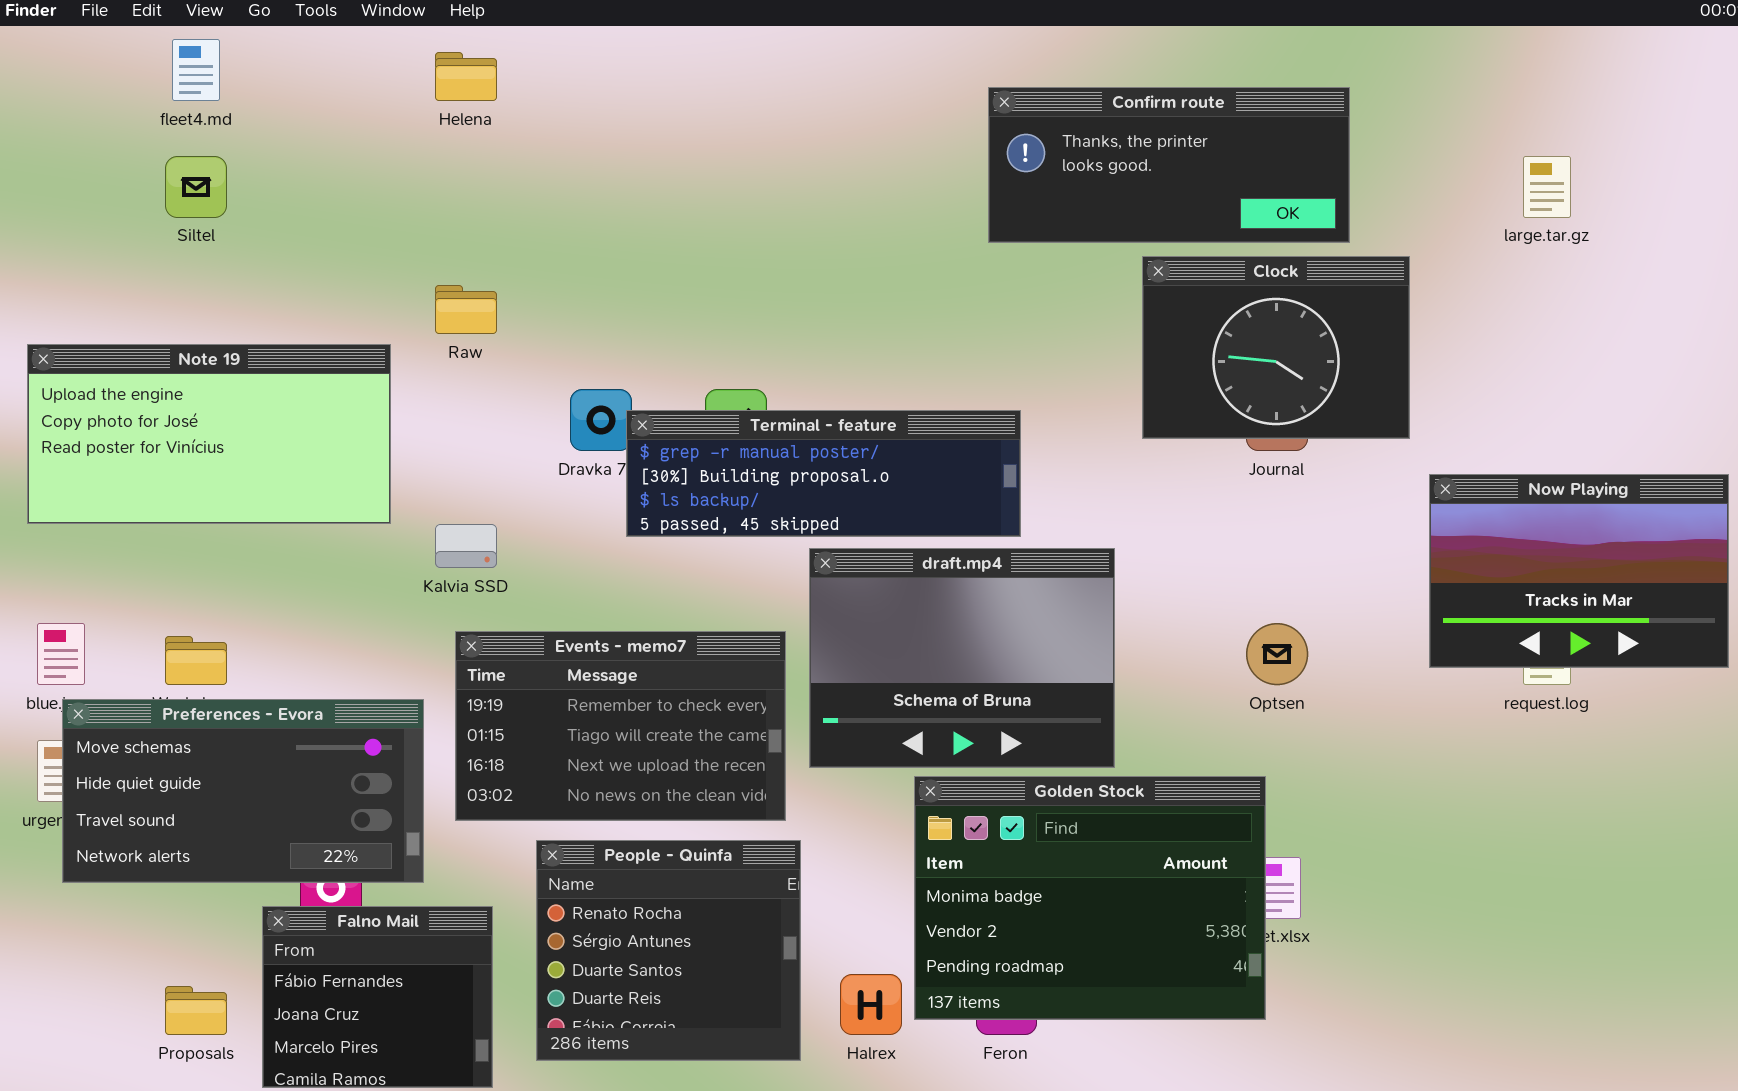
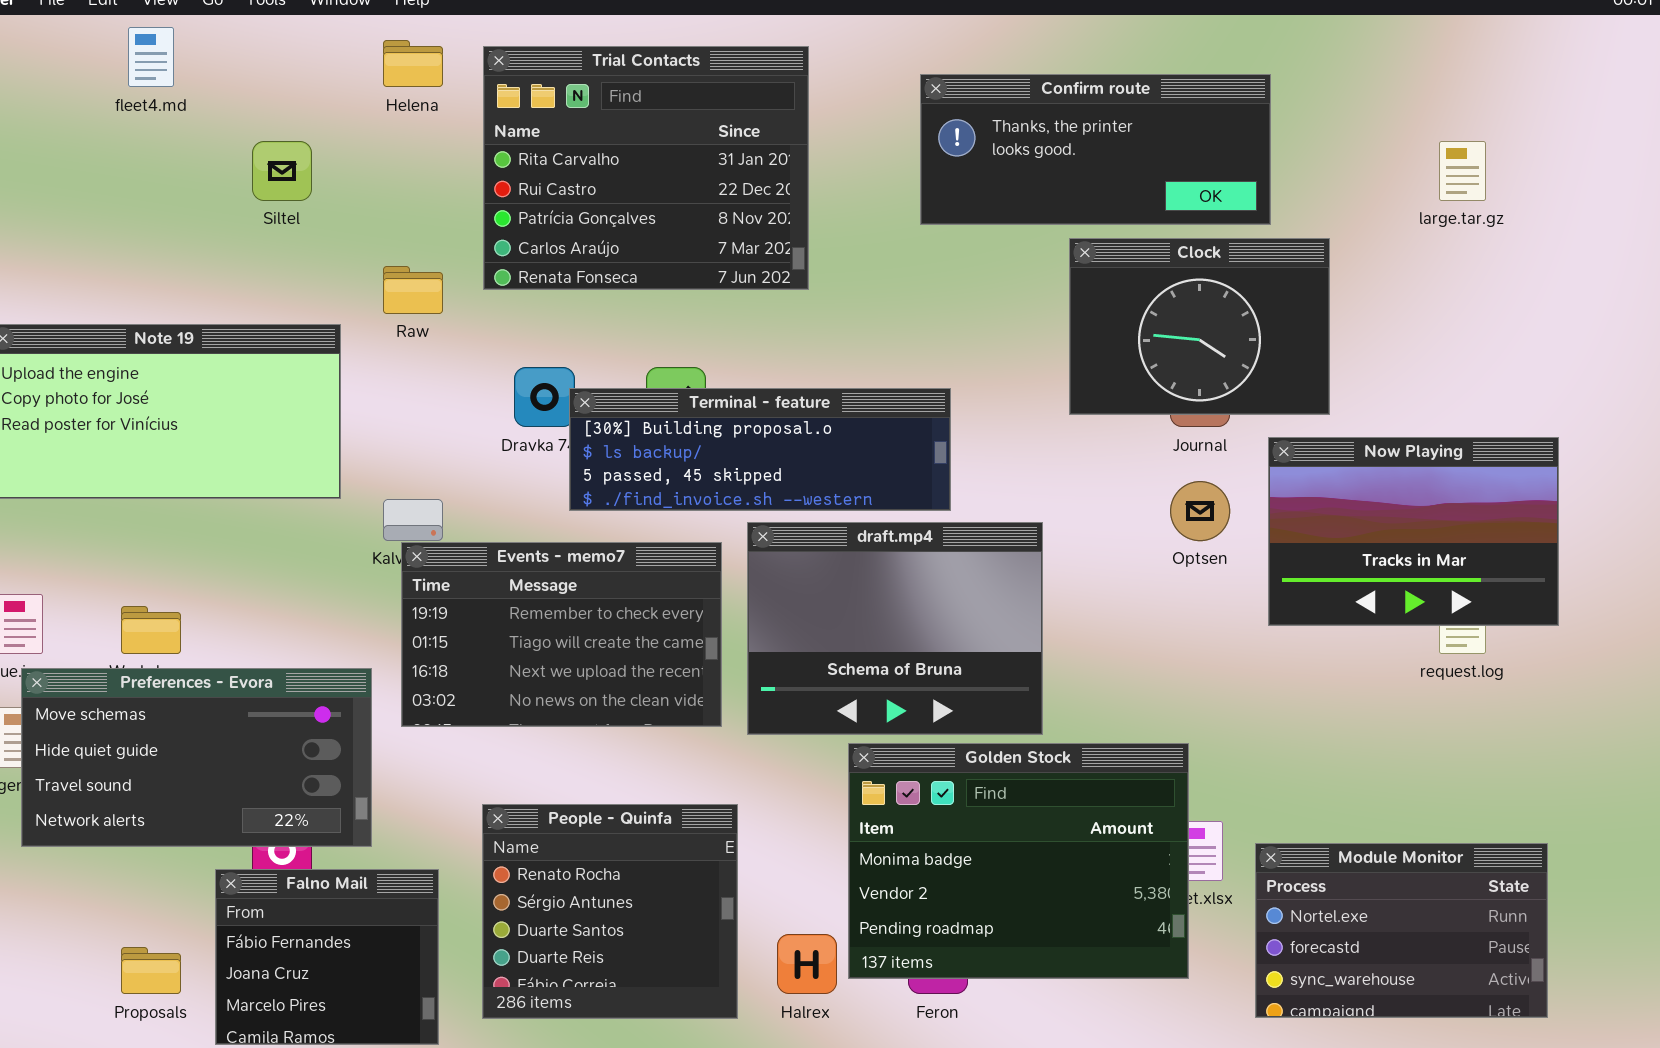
Trial Contacts: none -> [483,46,809,290], opened
Siltel: [165,156,227,218] -> [252,141,312,201], moved
Terminal - feature: [626,410,1021,537] -> [569,388,951,511], scrolled down 1 row
Now Playing: [1429,474,1729,668] -> [1268,437,1559,626], moved
Optsen: [1246,623,1308,685] -> [1170,481,1230,541], moved
Events - memo7: [455,631,786,821] -> [401,542,722,727], moved
Module Monitor: none -> [1255,843,1548,1018], opened

